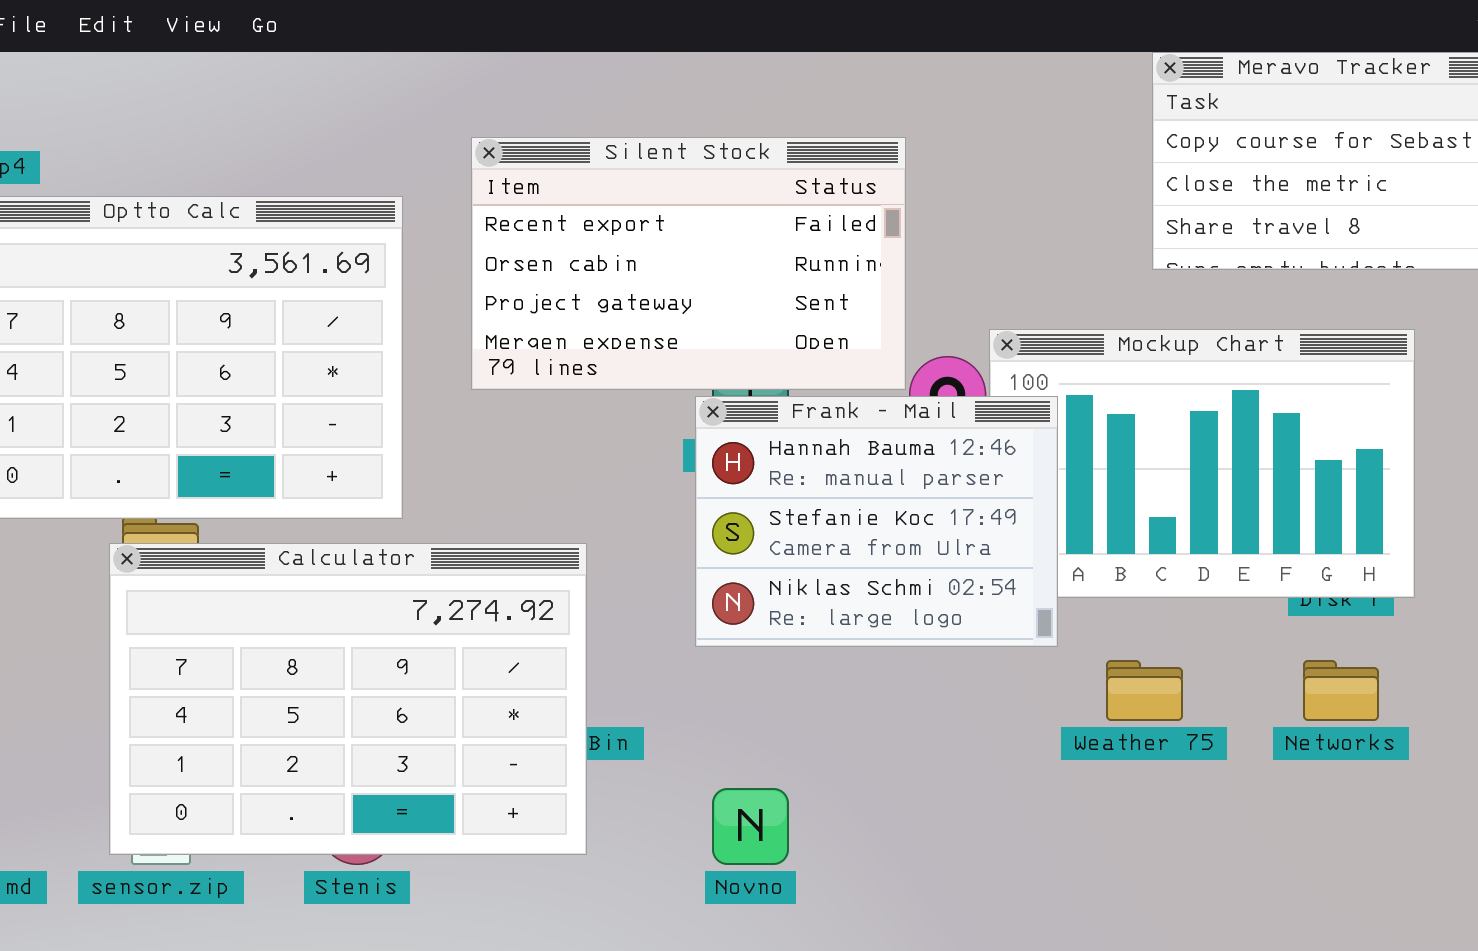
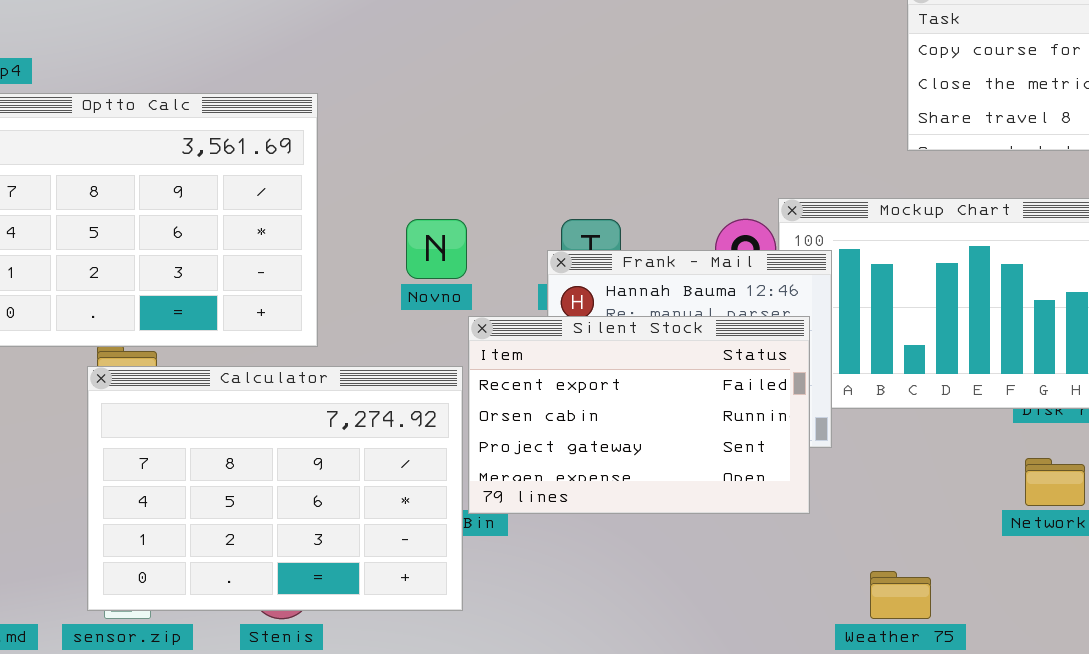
Silent Stock: [471,137,906,390] -> [468,316,810,514], moved
Weather 75: [1106,660,1183,721] -> [870,571,931,619], moved
Novno: [712,788,789,865] -> [406,219,467,279], moved

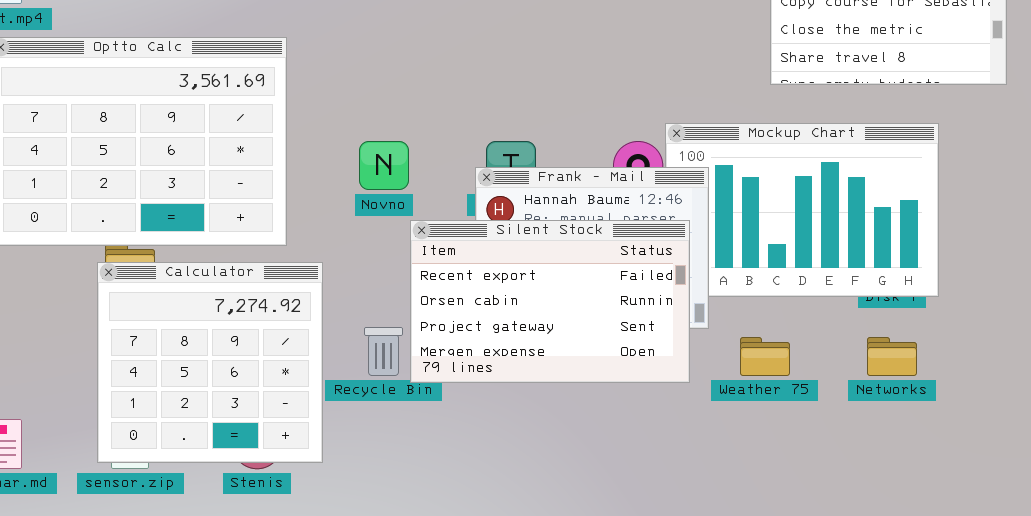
Calculator: [87,366,463,611] -> [97,262,323,463], resized
Weather 75: [870,571,931,619] -> [740,337,790,376], moved

